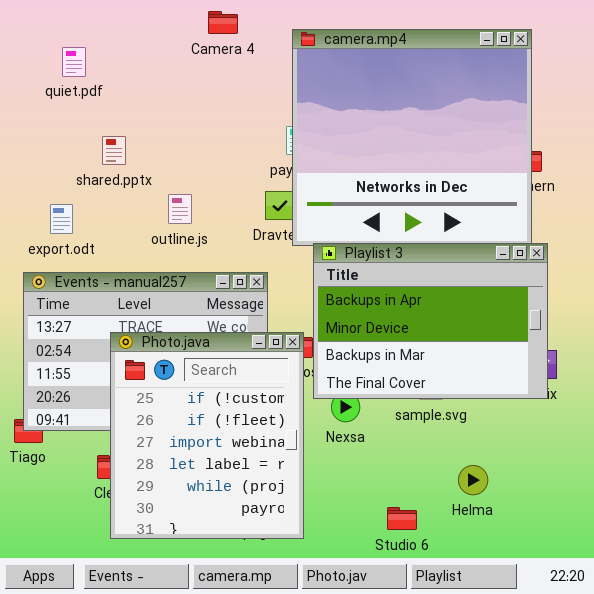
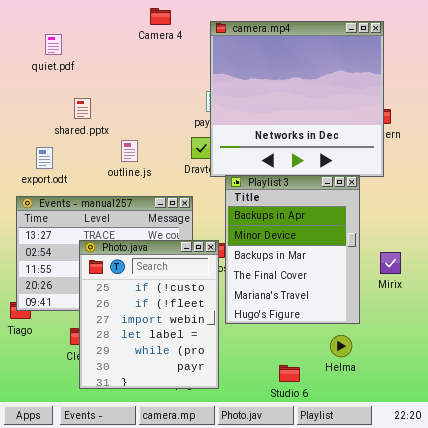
Playlist 3: [313,243,548,399] -> [225,175,360,324], resized

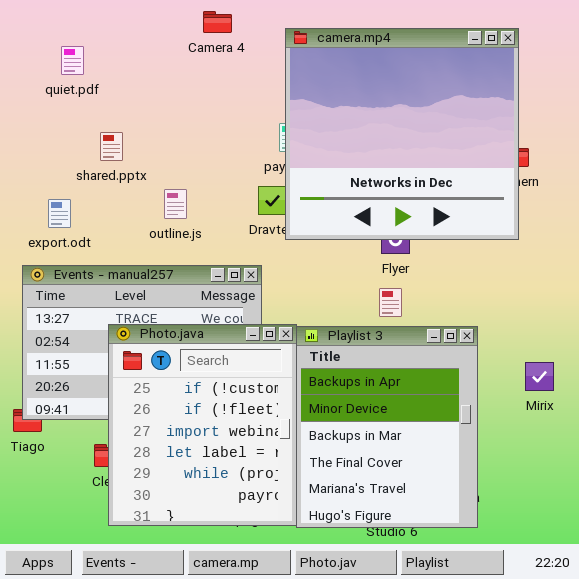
Playlist 3: [225,175,360,324] -> [296,326,478,528], moved
Mirix: [380,252,401,274] -> [525,362,554,391], moved

